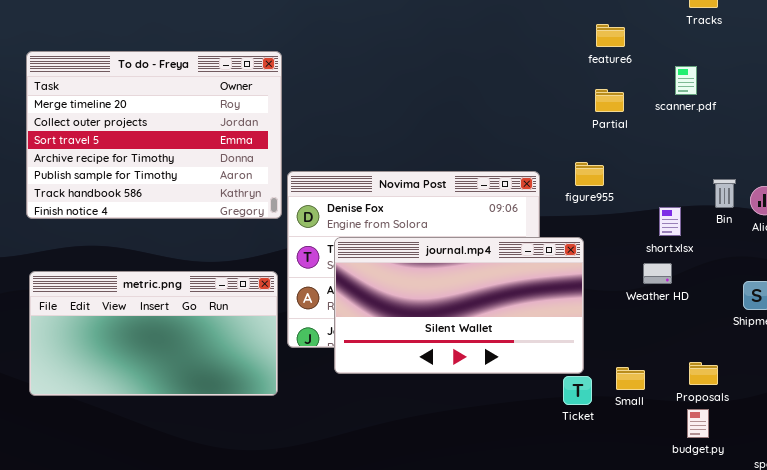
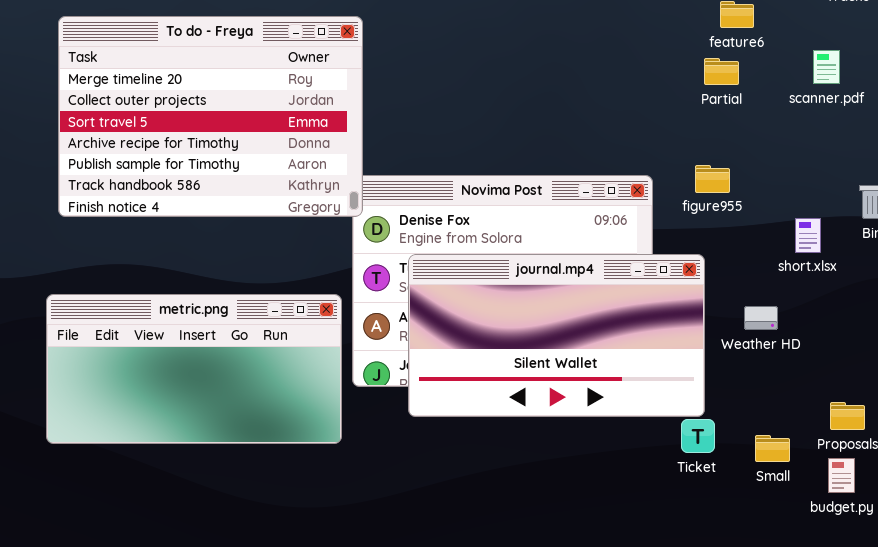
To do - Freya: [26,51,282,219] -> [58,16,363,217], moved
Partial: [595,89,624,112] -> [704,58,739,85], moved
Weather HD: [643,263,672,284] -> [744,306,778,330], moved
Small: [616,367,645,390] -> [755,435,790,462], moved

